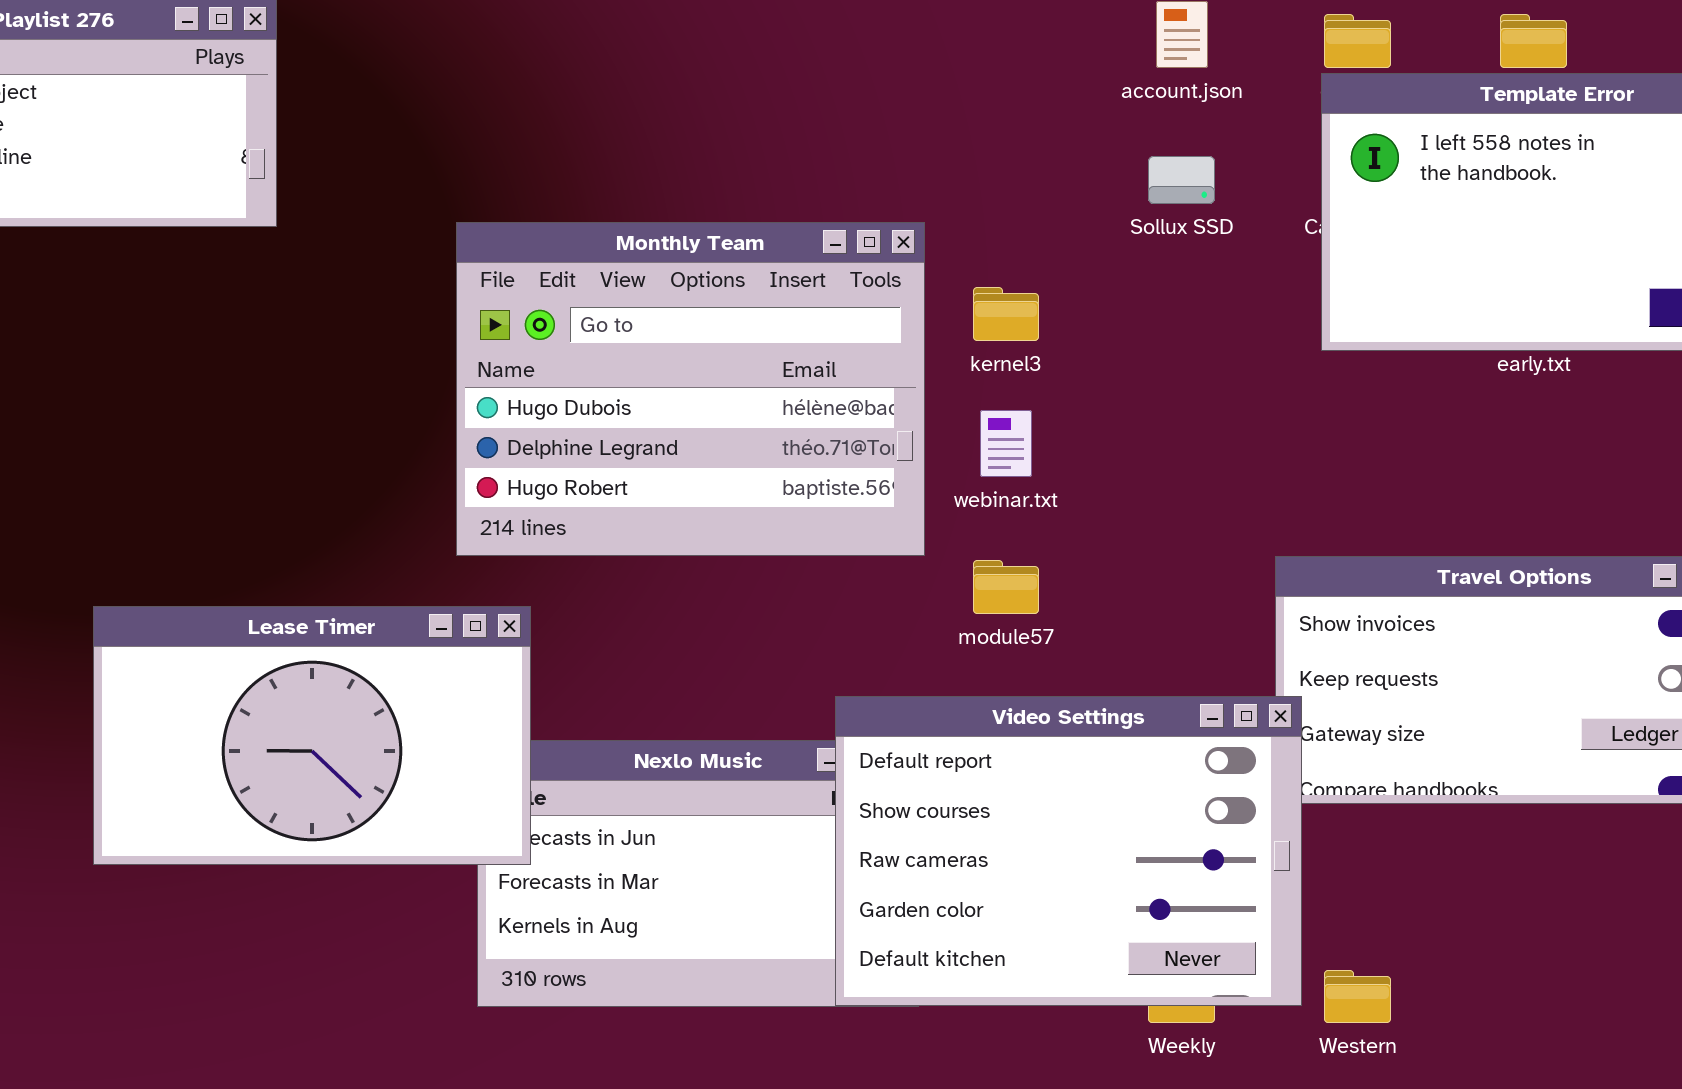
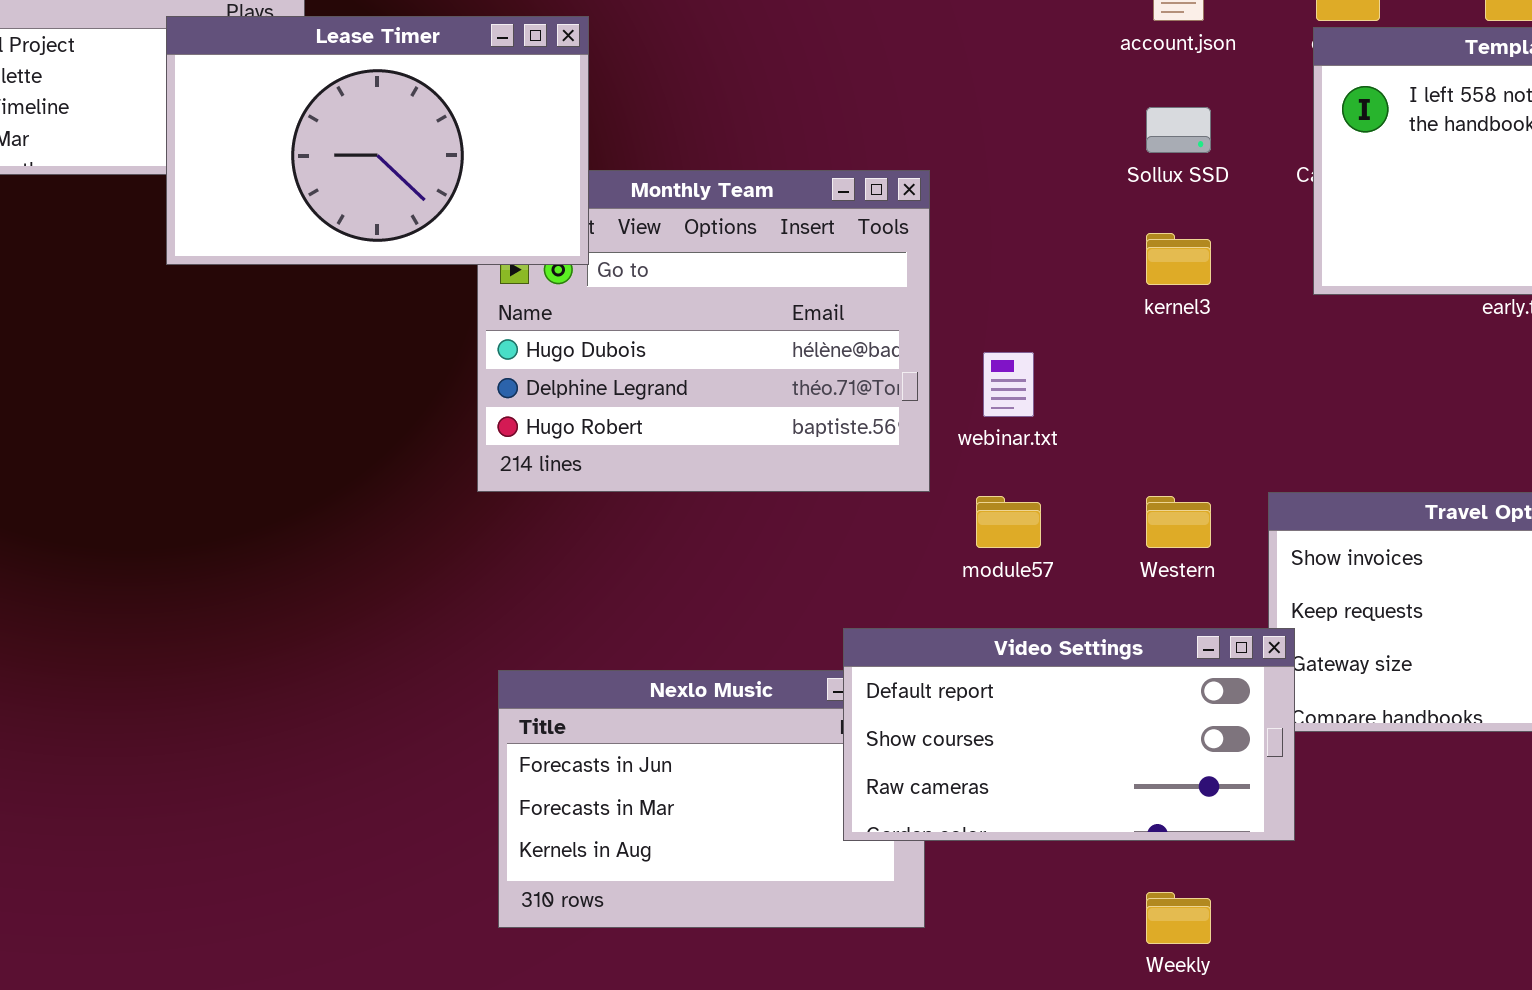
kernel3: [973,287,1039,341] -> [1146,233,1211,285], moved
Lease Timer: [93,606,531,865] -> [166,16,589,265], moved
Video Settings: [835,696,1302,1006] -> [843,628,1295,841], resized
Western: [1324,970,1391,1023] -> [1146,496,1211,548], moved

